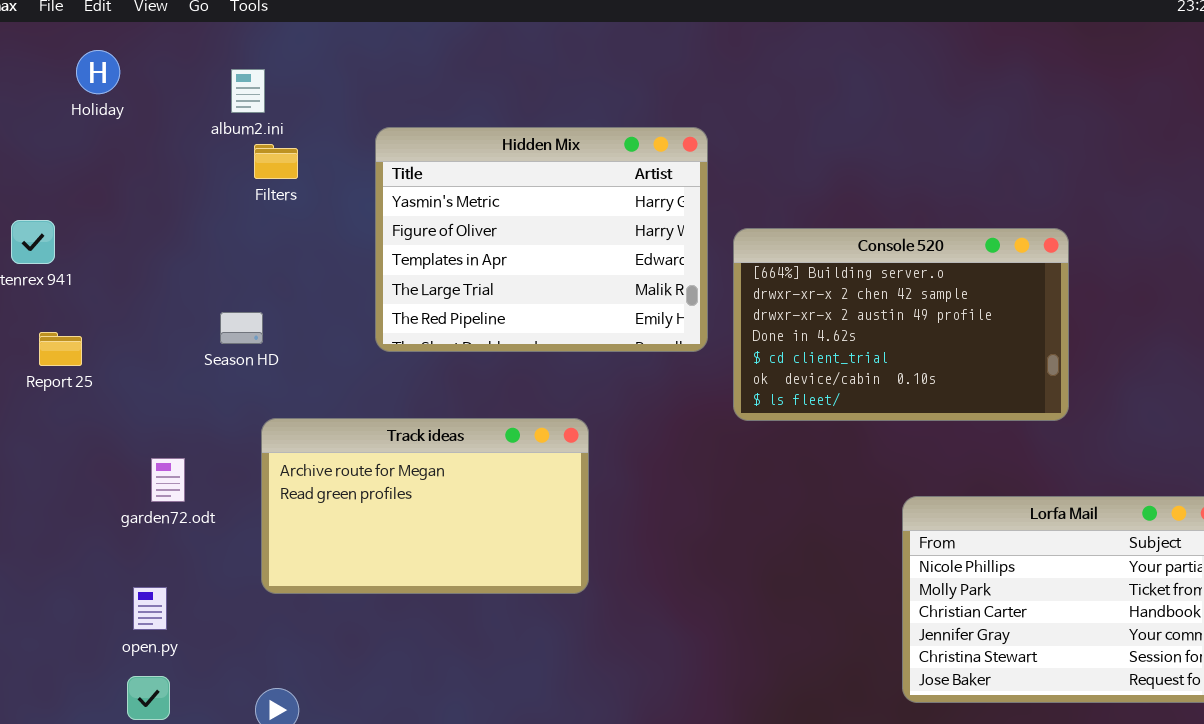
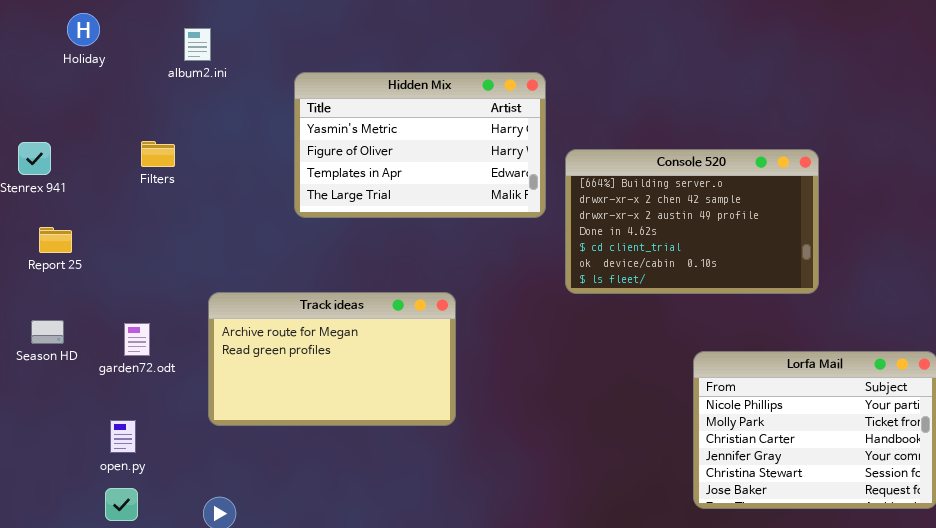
Hidden Mix: [375,127,708,352] -> [294,72,546,218], resized
Filters: [254,144,298,179] -> [141,141,175,167], moved
Season HD: [220,312,263,344] -> [31,320,64,344], moved

